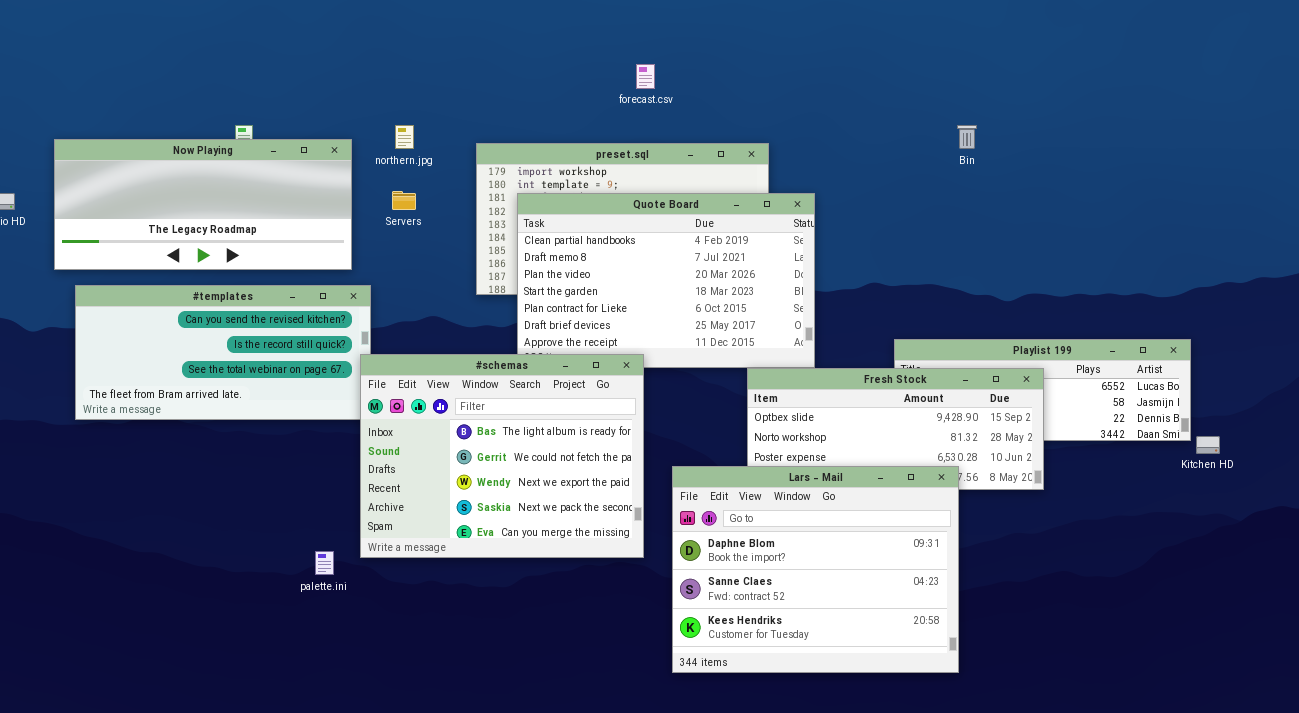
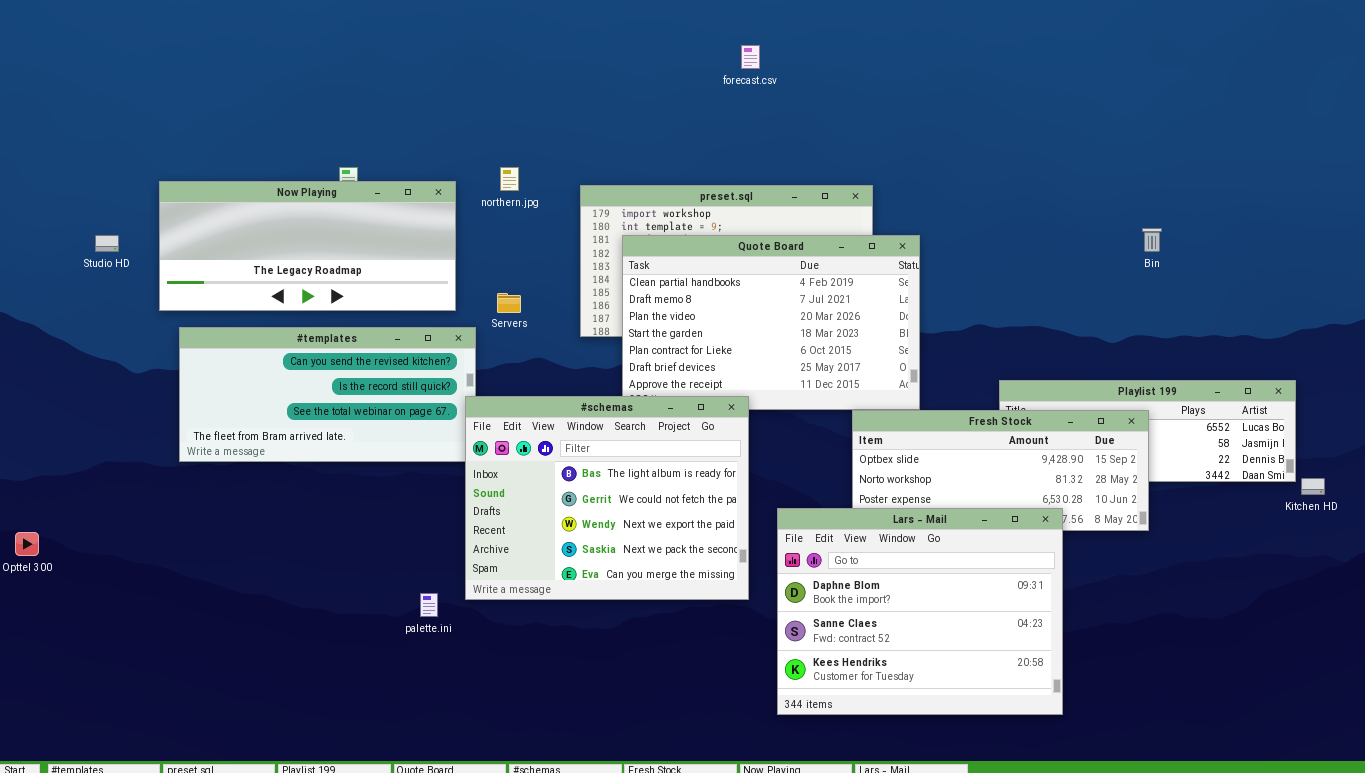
forecast.csv: [636,64,655,89] -> [741,45,760,69], moved
Bin: [957,125,977,149] -> [1142,228,1162,252], moved
Servers: [392,191,416,210] -> [497,293,521,313], moved

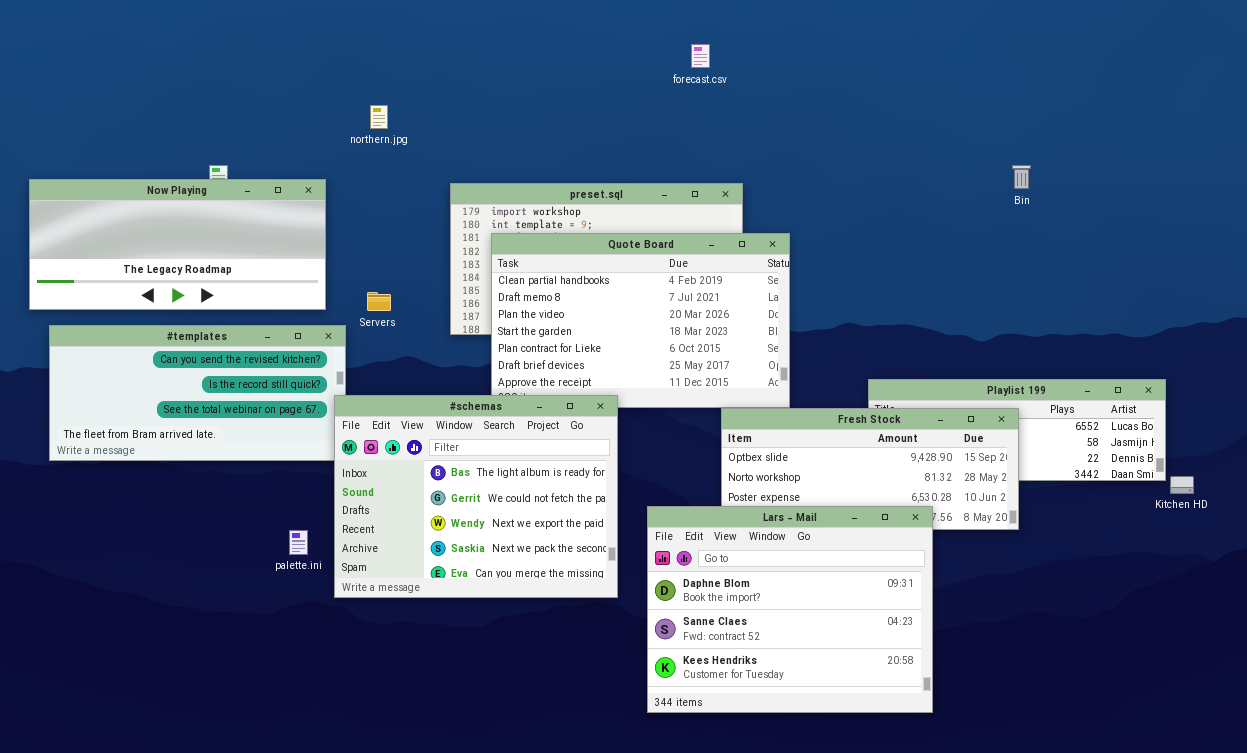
forecast.csv: [741,45,760,69] -> [691,44,710,68], moved
northern.jpg: [500,167,519,191] -> [370,105,388,129], moved
Bin: [1142,228,1162,252] -> [1012,165,1031,189], moved
palette.ini: [420,593,438,617] -> [289,530,308,555], moved

